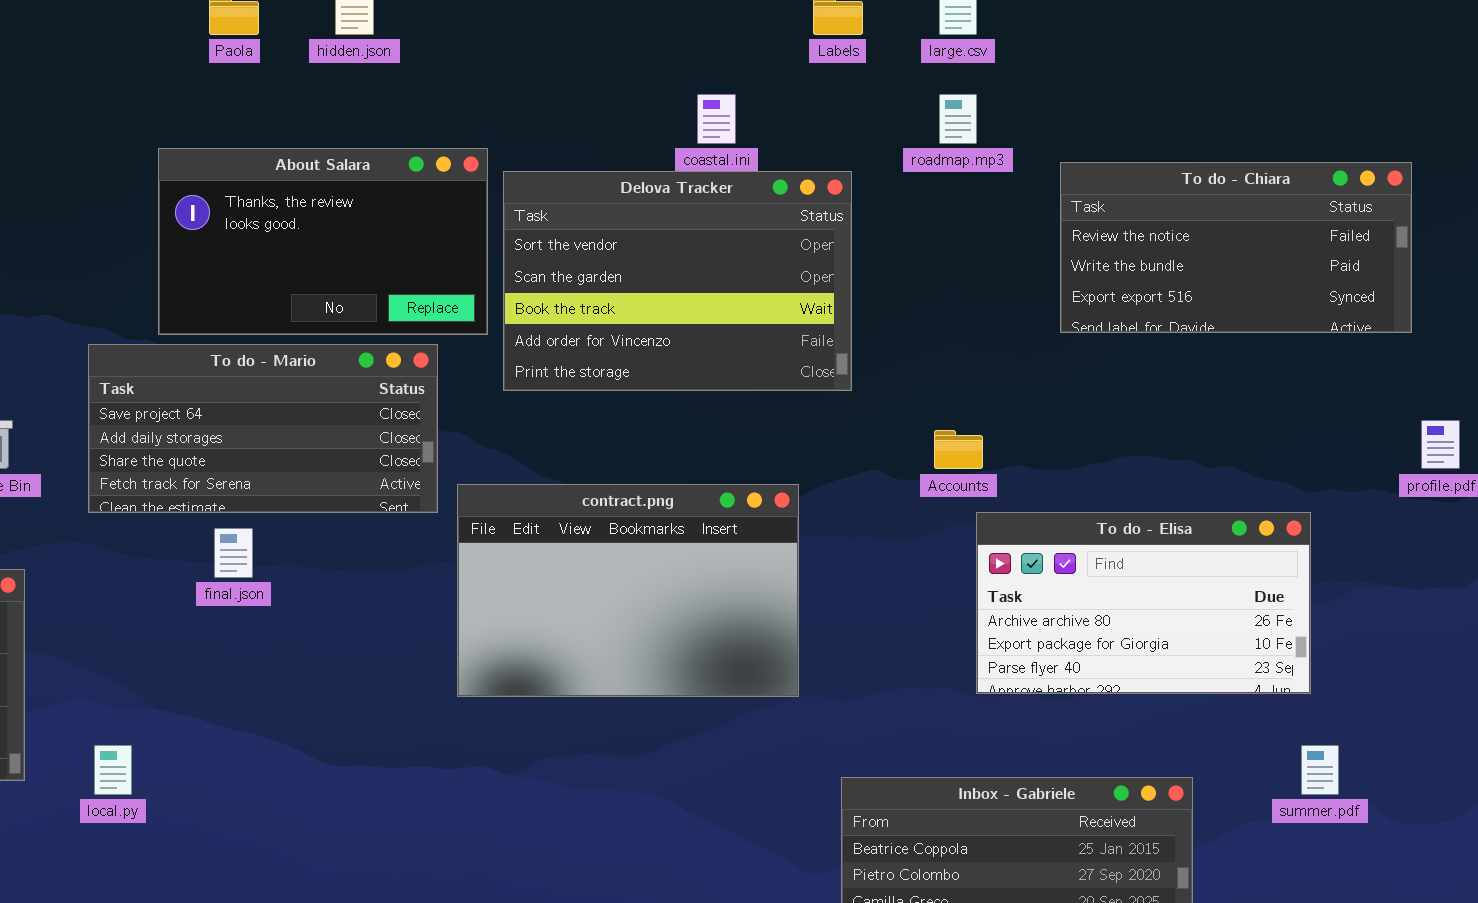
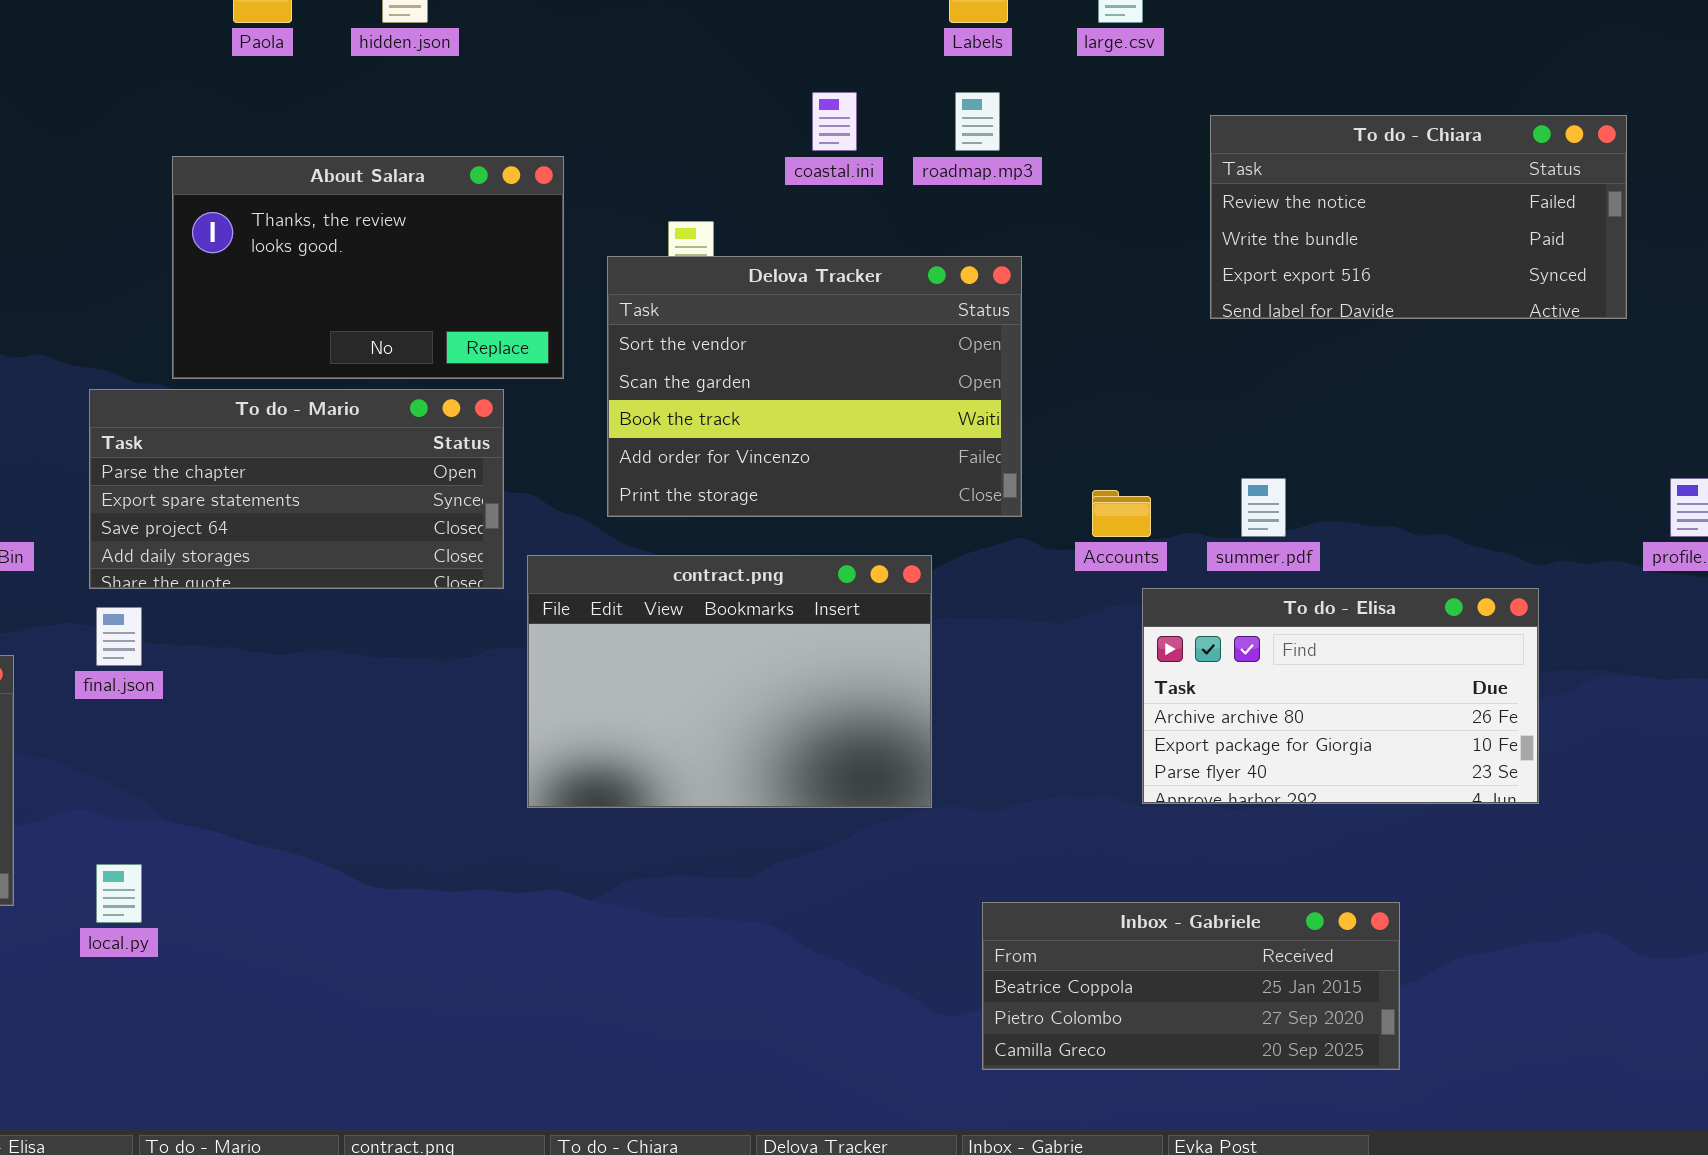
roadmap.mp3: [939,94,977,144] -> [955,92,1000,151], moved
To do - Chiara: [1060,162,1412,333] -> [1210,115,1627,319], moved
Delova Tracker: [503,171,852,391] -> [607,256,1022,517], moved
To do - Mario: [88,344,438,513] -> [89,389,504,589], scrolled up 2 rows
final.json: [214,528,253,578] -> [96,607,142,666], moved
summer.pdf: [1301,745,1339,795] -> [1241,478,1286,537], moved

